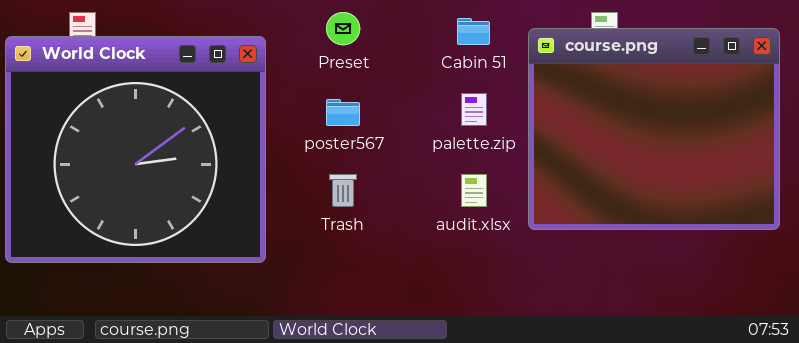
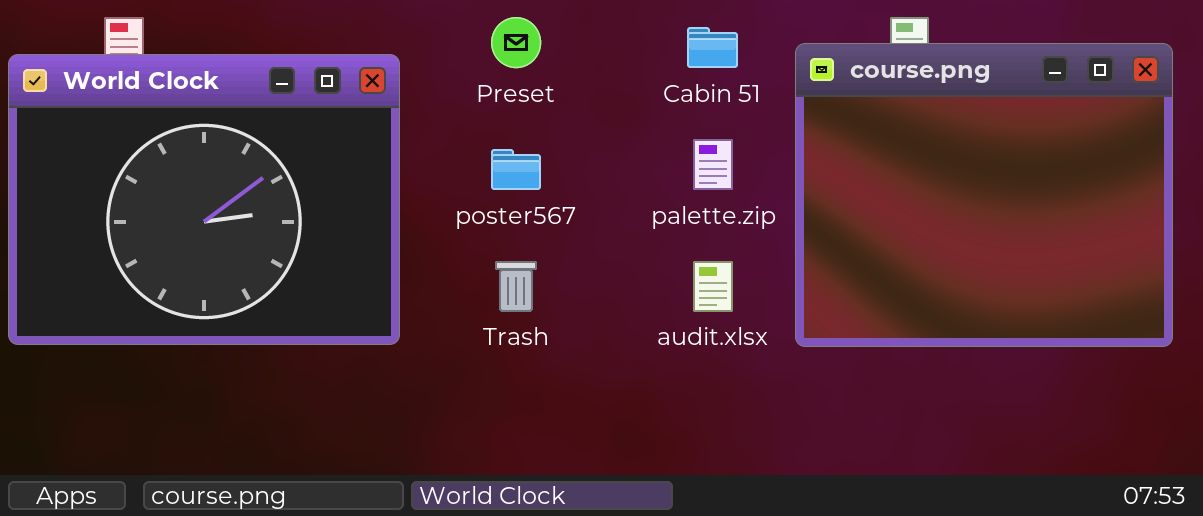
World Clock: [5,36,266,263] -> [8,54,400,345], resized

